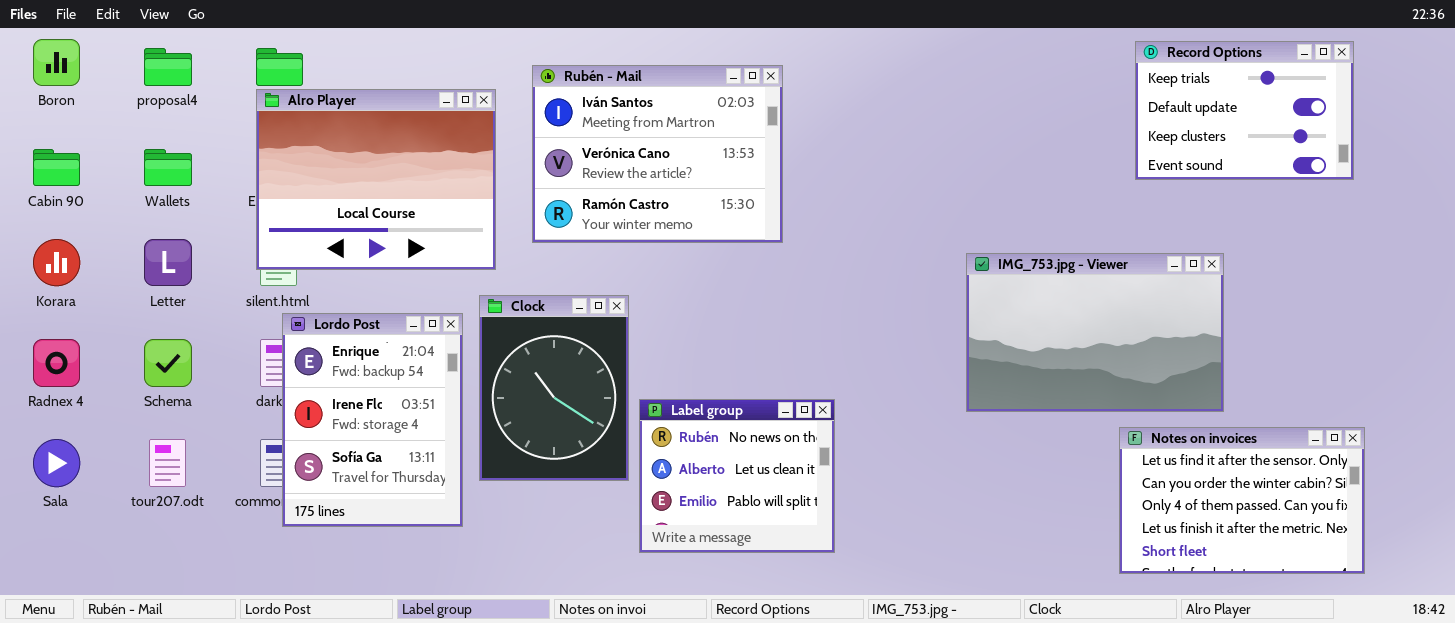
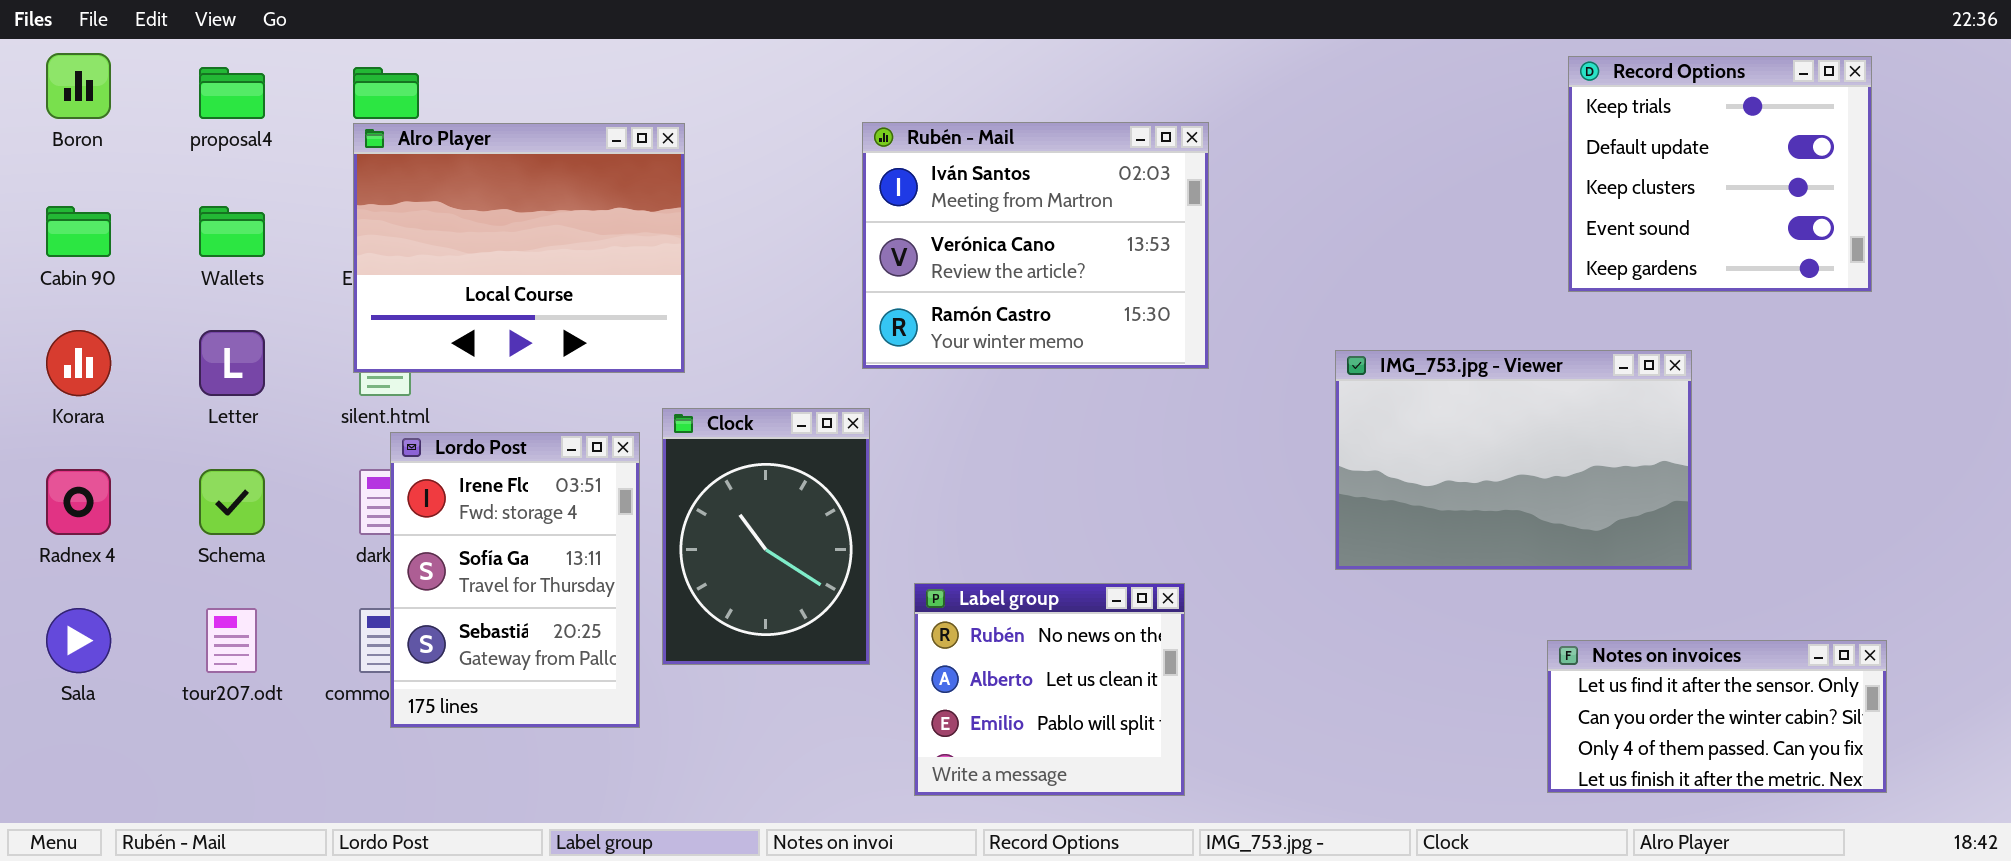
Record Options: [1135,41,1354,180] -> [1568,56,1872,292], resized
Rubén - Mail: [532,65,783,243] -> [862,122,1209,369], moved
Lordo Post: [282,313,463,527] -> [390,432,640,728], scrolled down 1 row
Label group: [639,399,835,553] -> [914,583,1185,796], moved
Notes on invoices: [1119,427,1365,574] -> [1547,640,1887,793], resized

